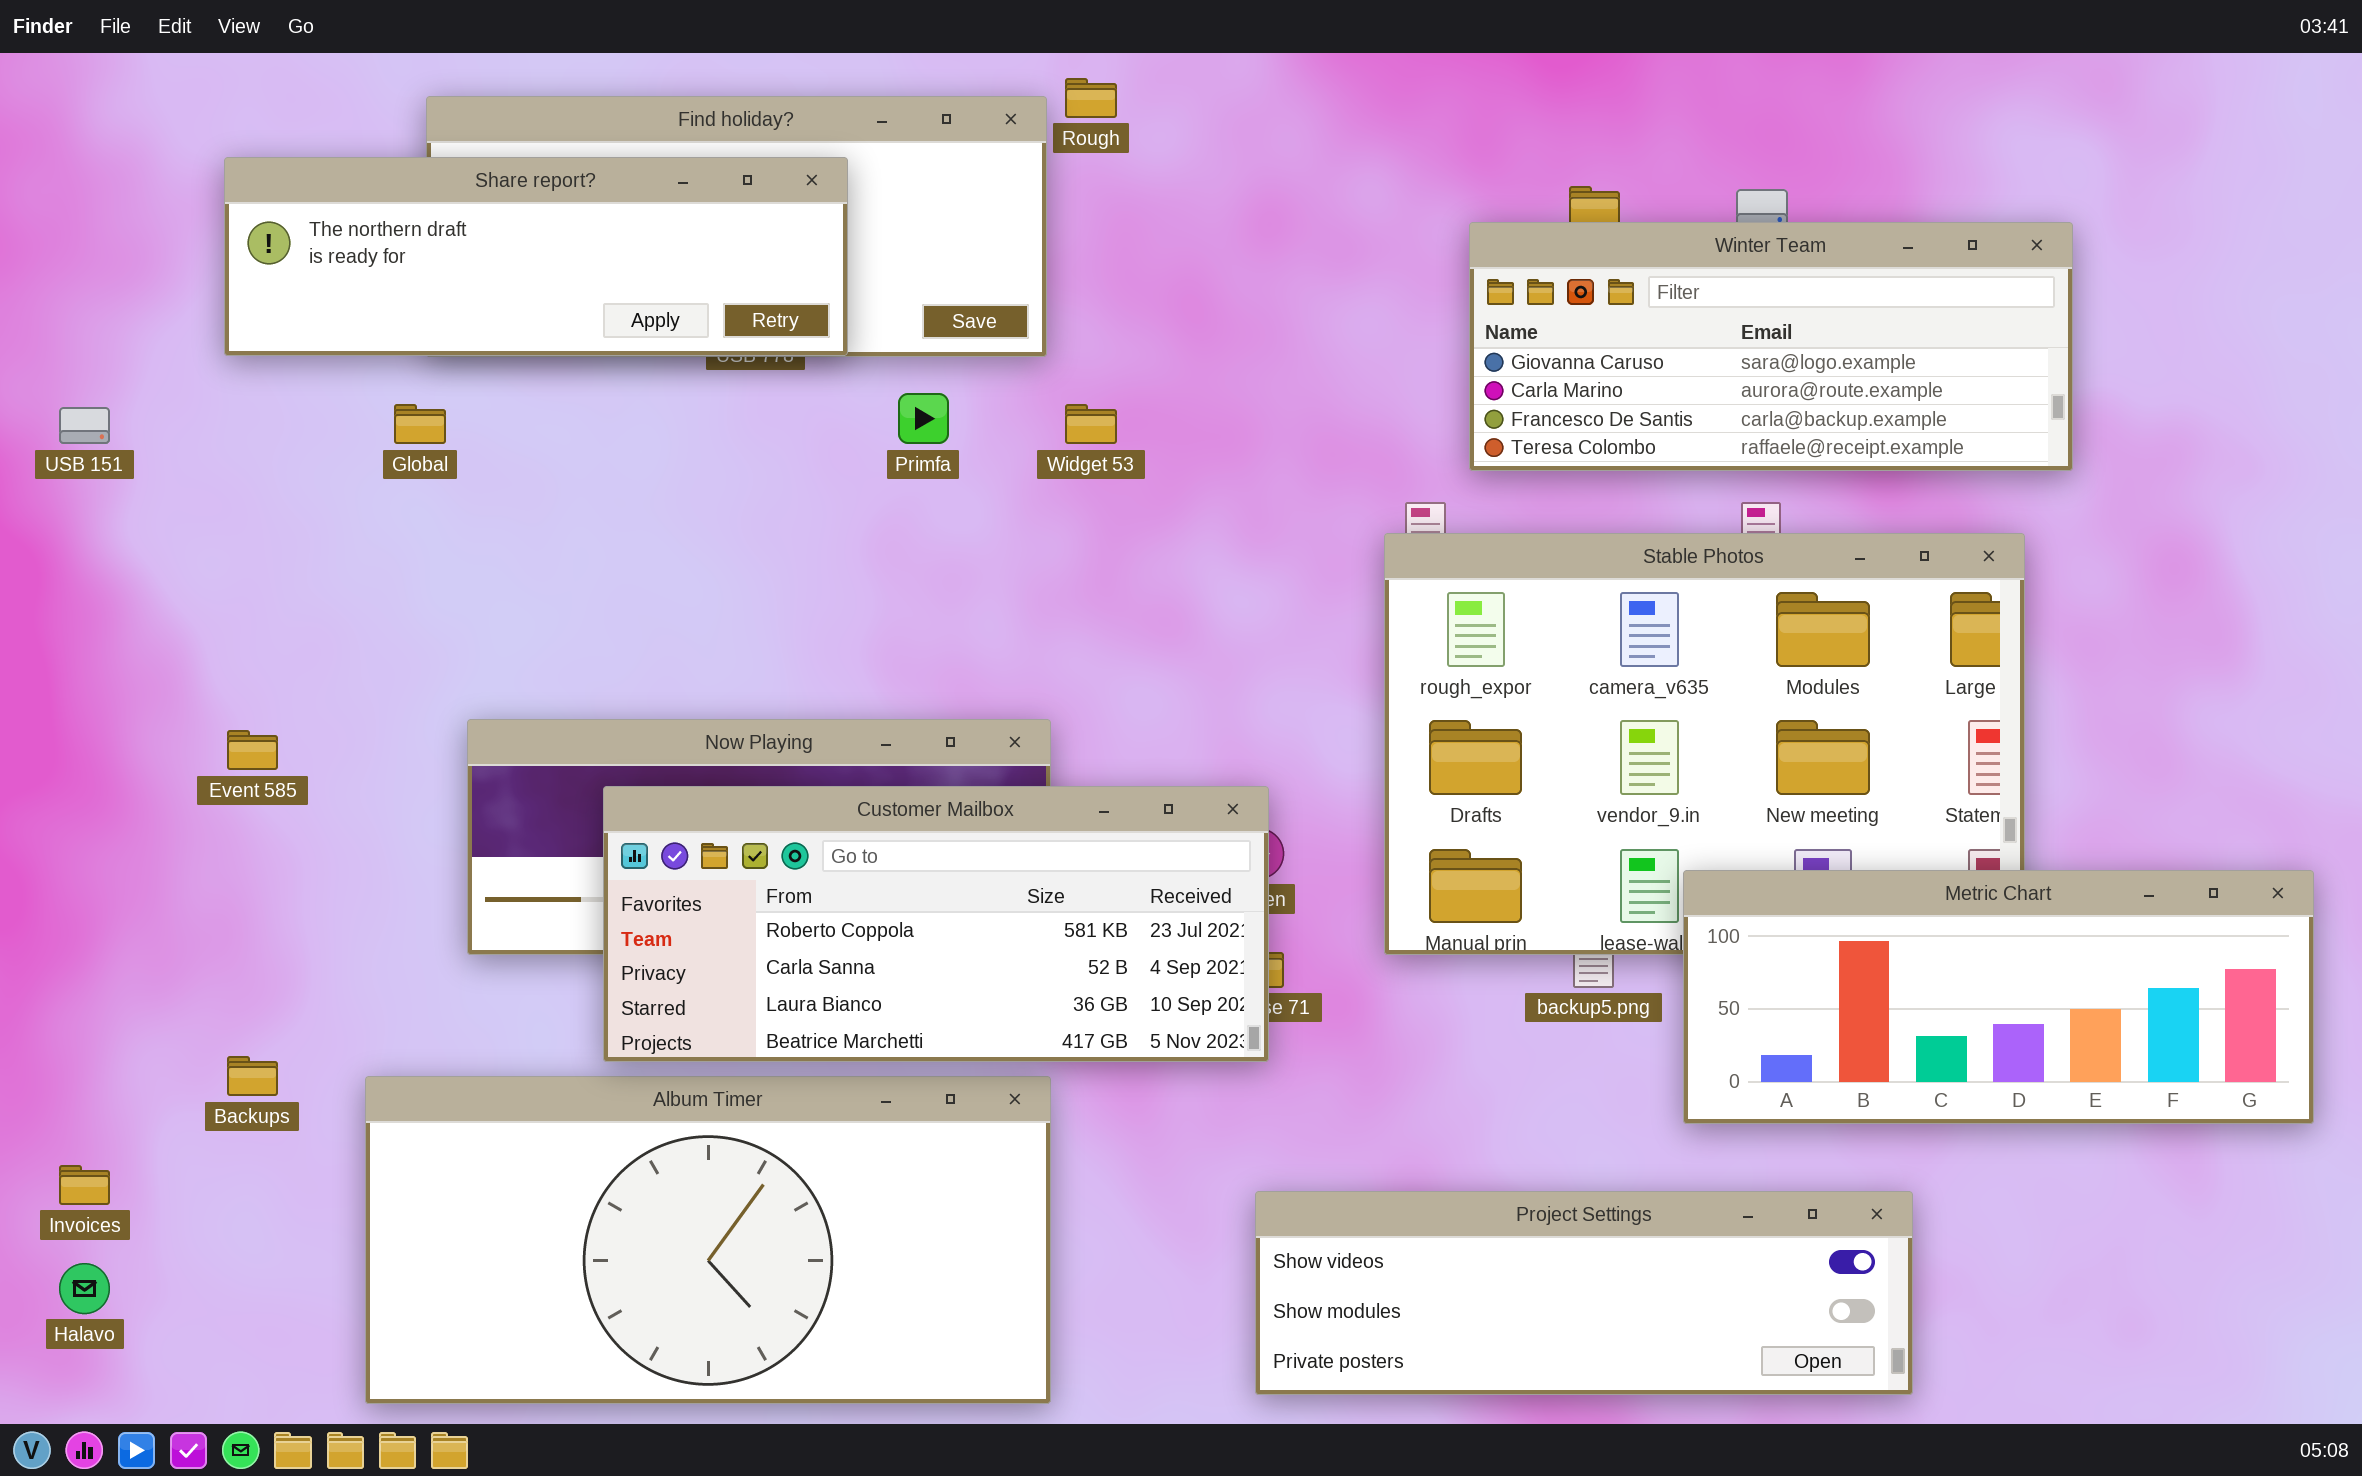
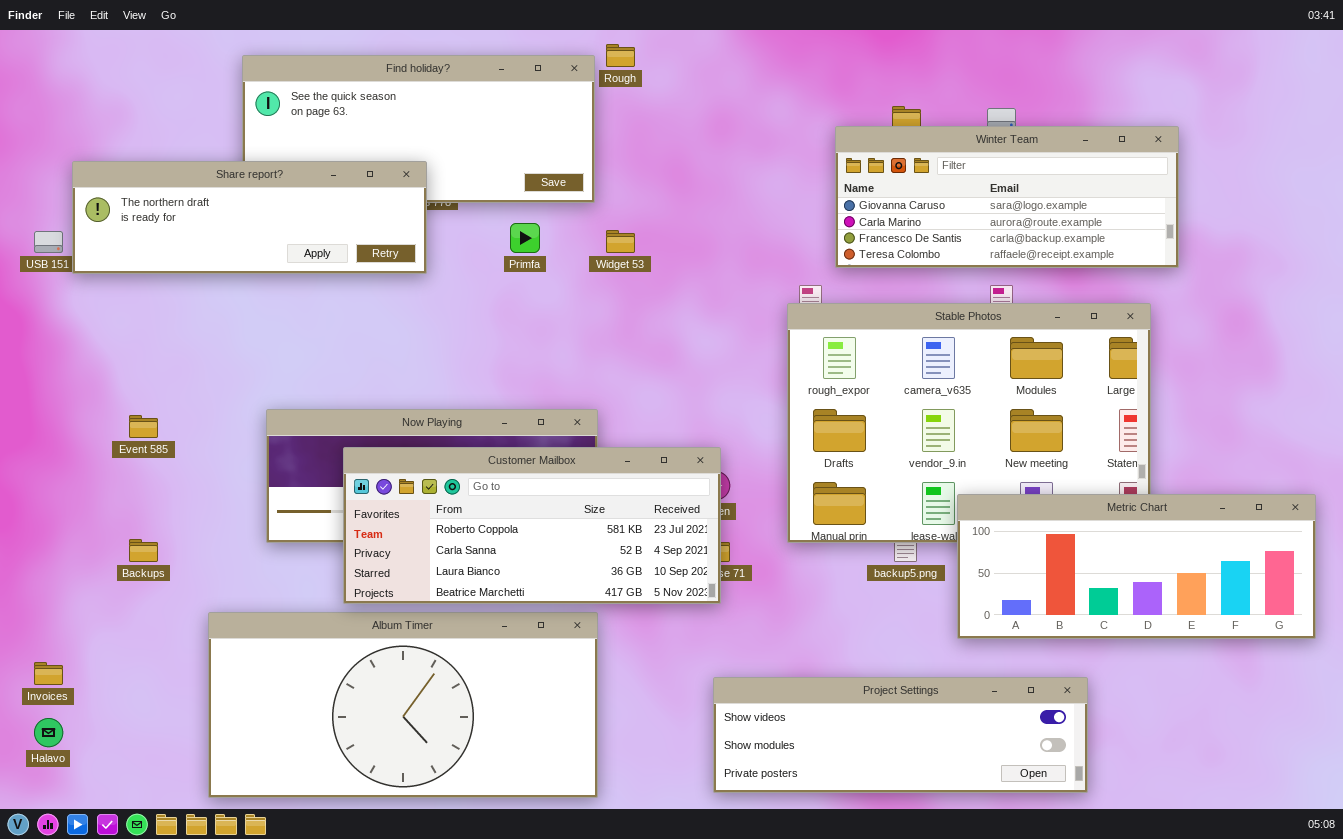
Share report?: [224,157,848,356] -> [72,161,427,274], moved
Backups: [227,1056,278,1096] -> [129,539,158,562], moved

